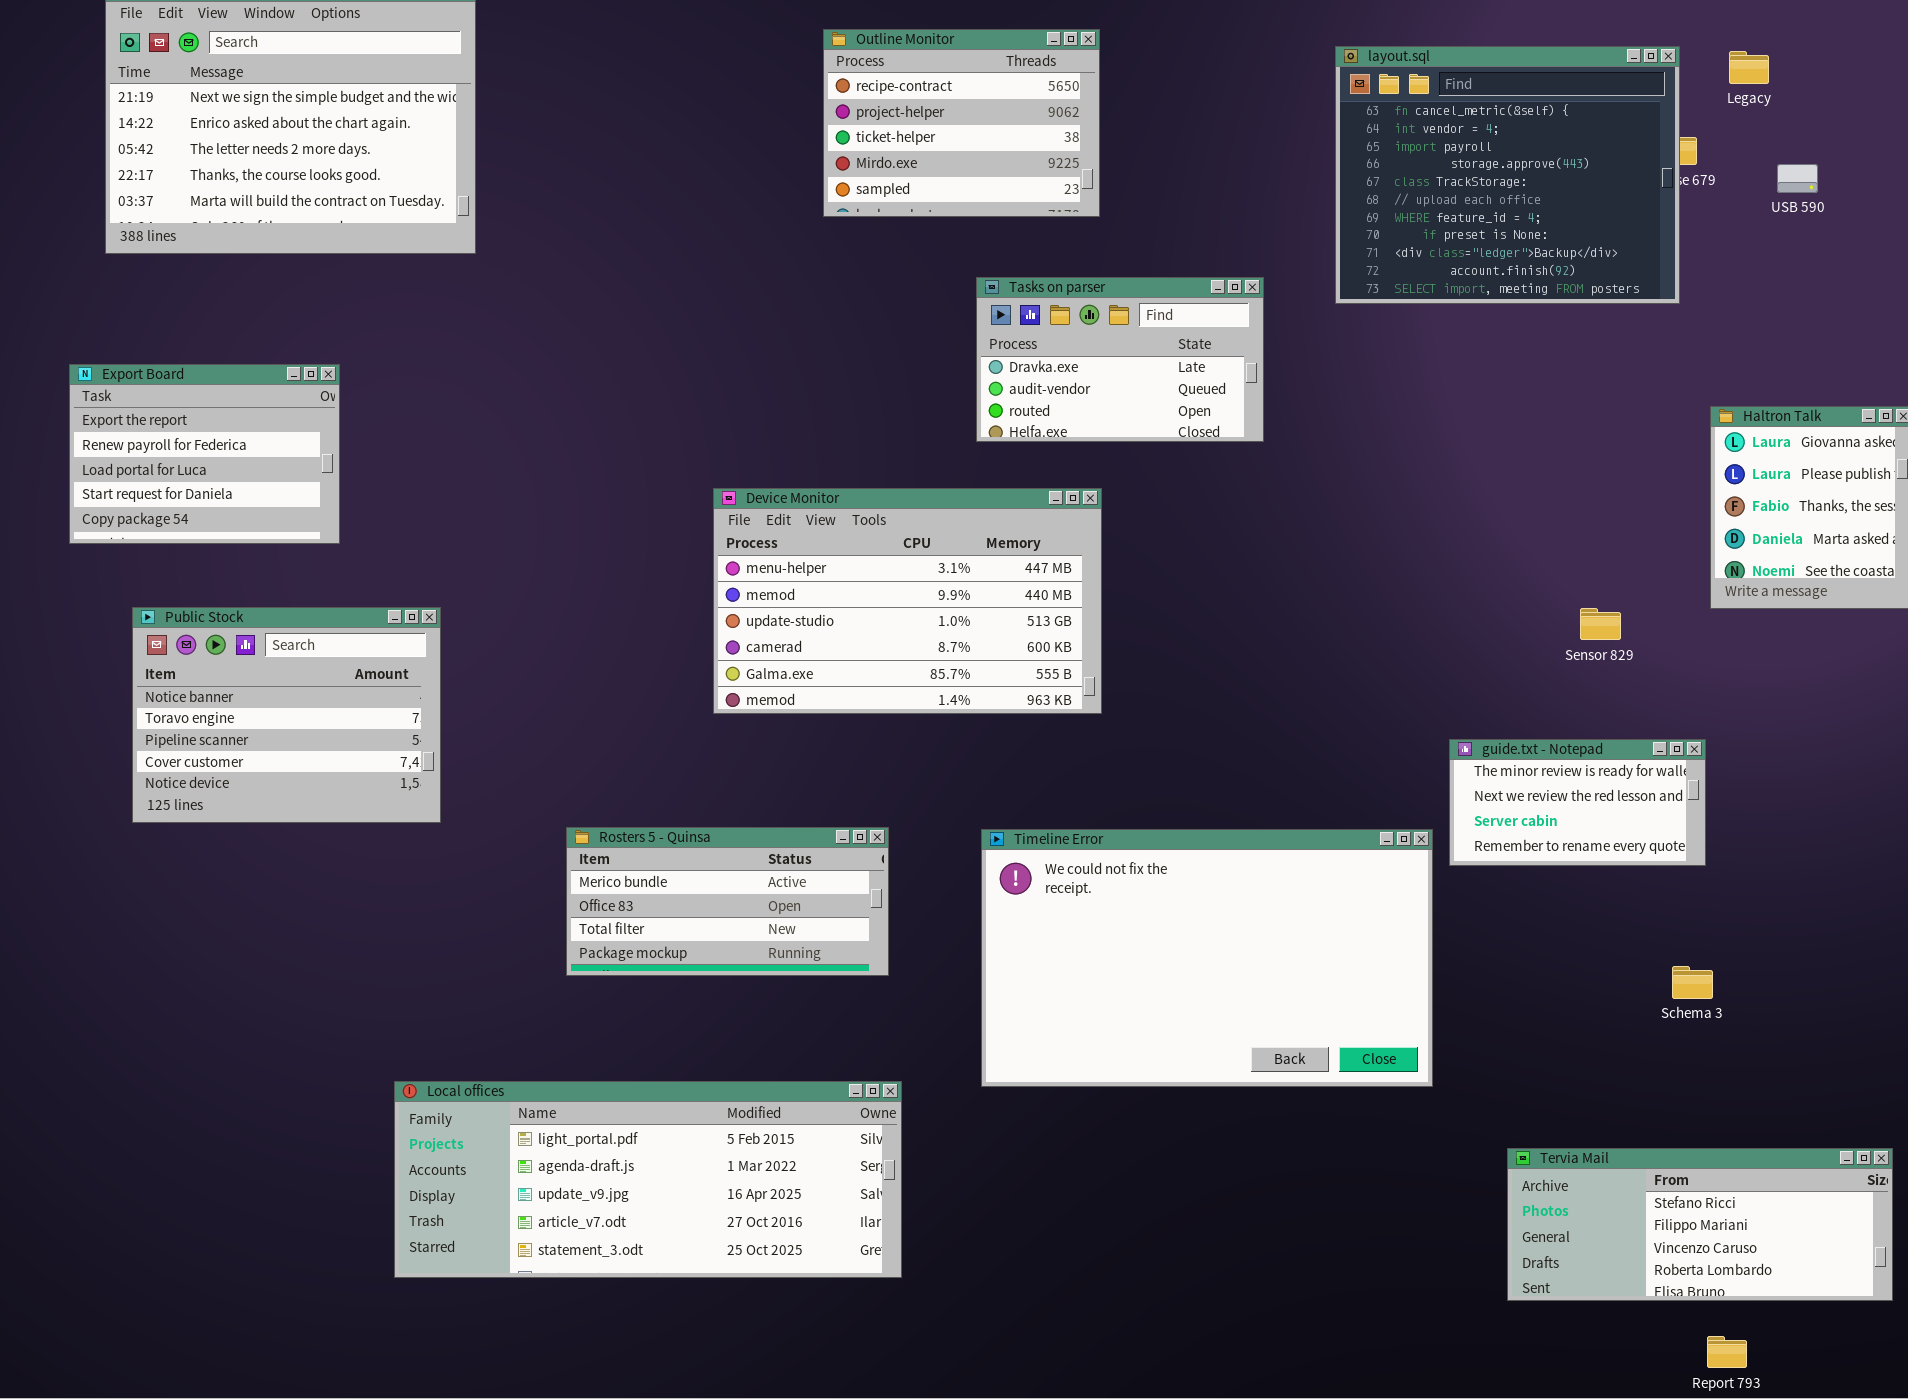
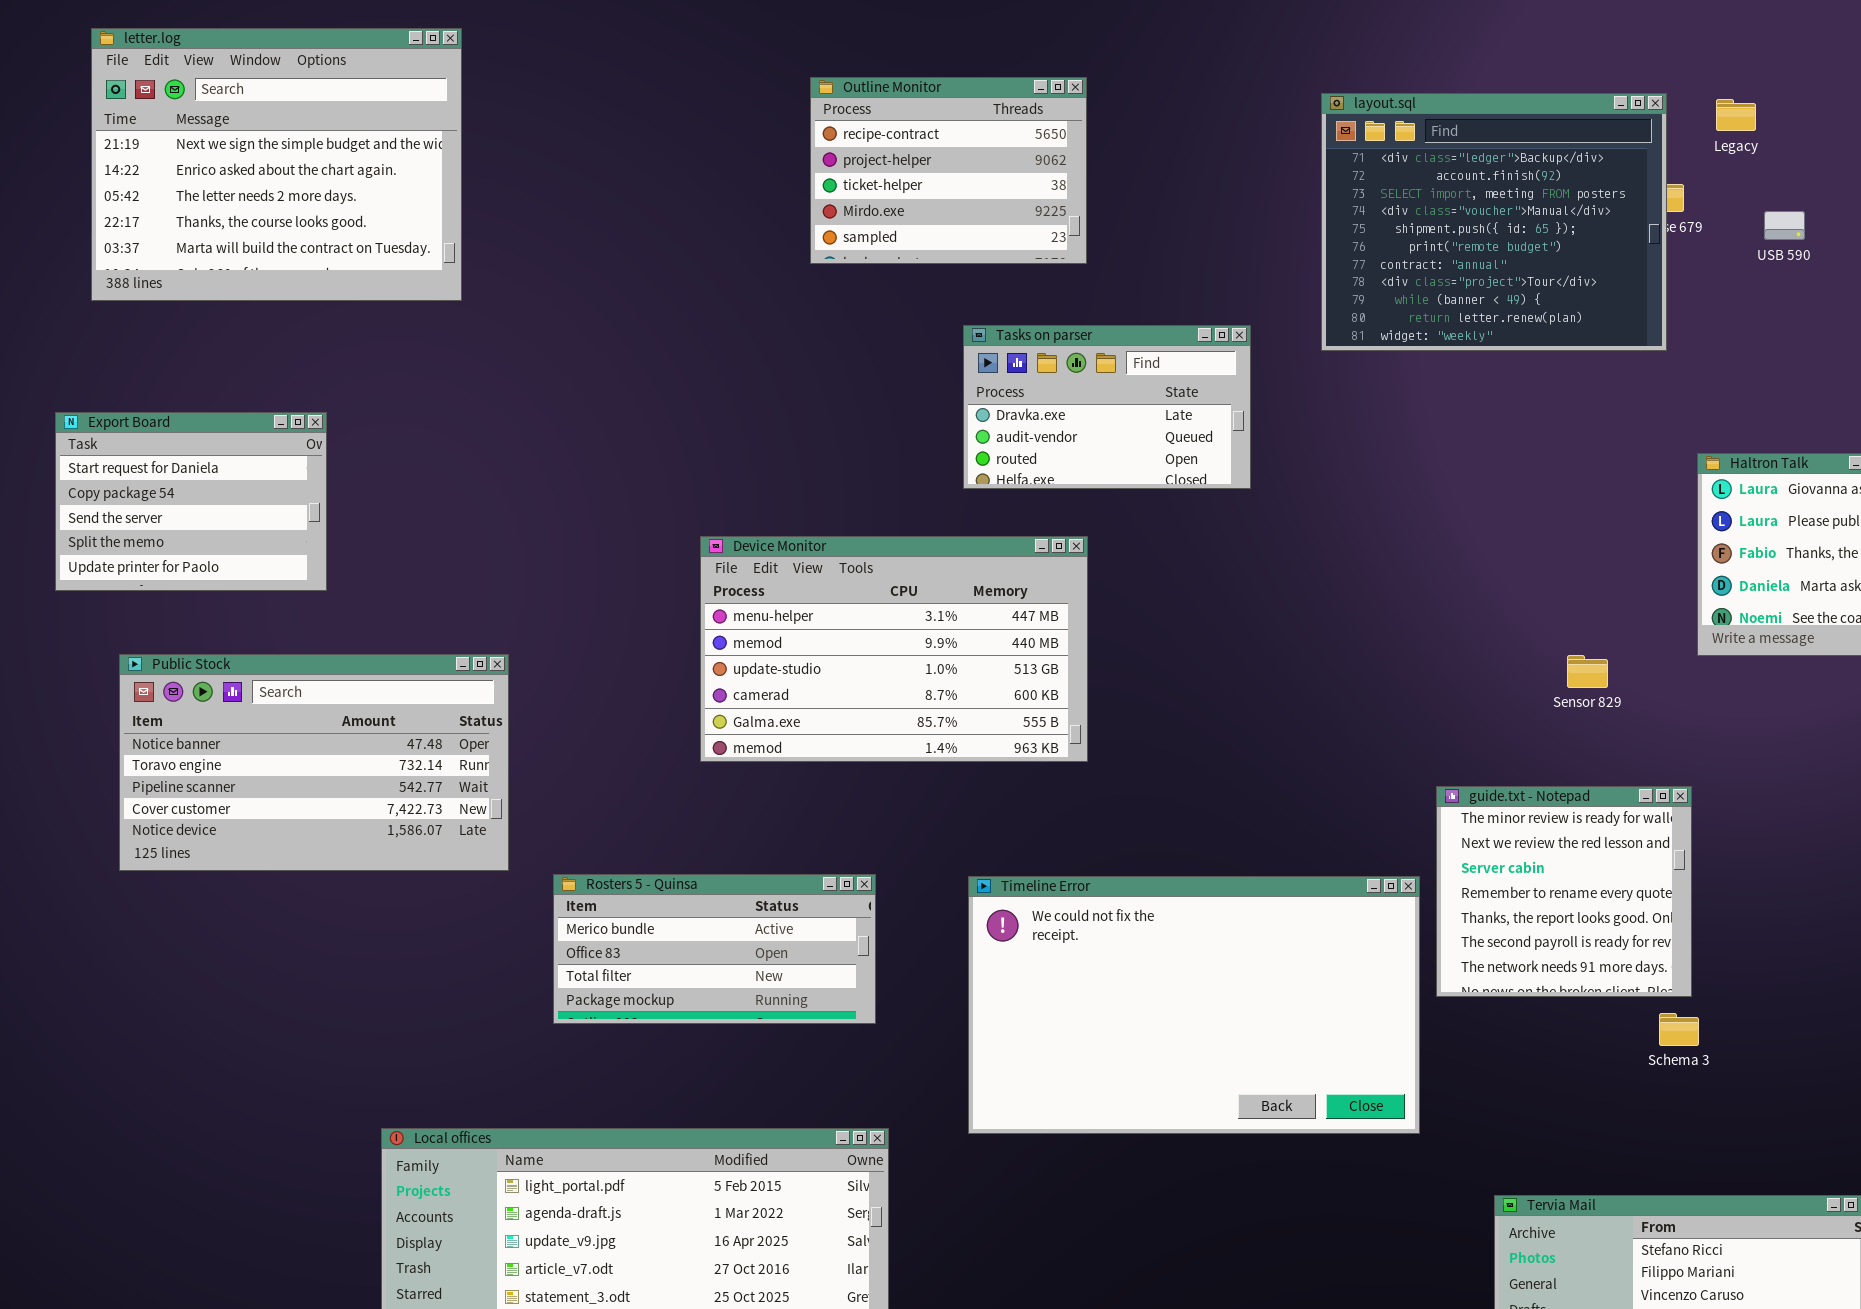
layout.sql: [1335,46,1680,304] -> [1321,93,1667,351], scrolled down 8 rows
Export Board: [69,364,340,544] -> [55,412,327,591], scrolled down 3 rows
Public Stock: [132,607,441,823] -> [119,654,509,871], resized
guide.txt - Notepad: [1449,739,1706,866] -> [1436,786,1692,997], resized

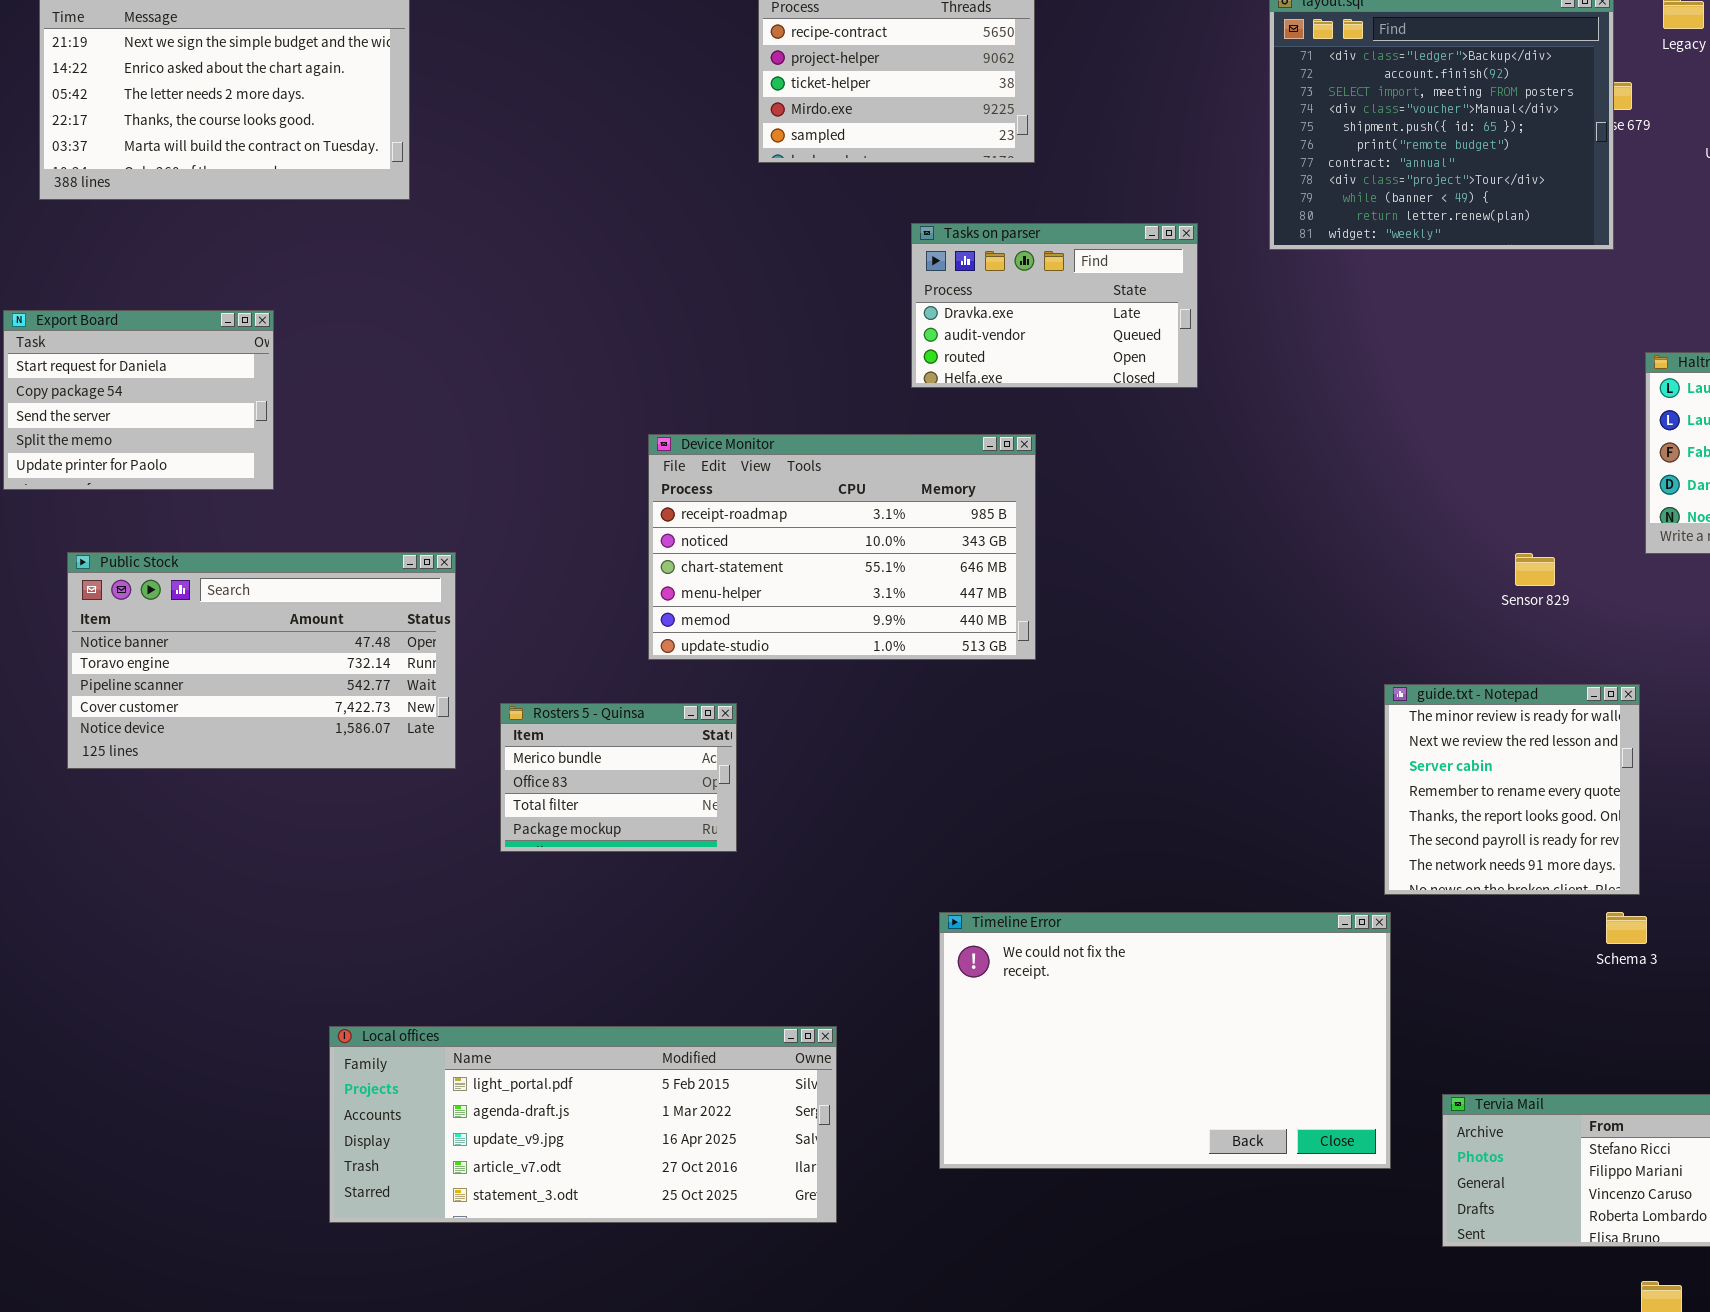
Device Monitor: [700,536,1088,762] -> [648,434,1036,660], scrolled up 3 rows
Rosters 5 - Quinsa: [553,874,876,1024] -> [500,703,737,852], moved, resized
Timeline Error: [968,876,1420,1134] -> [939,912,1391,1169], moved

